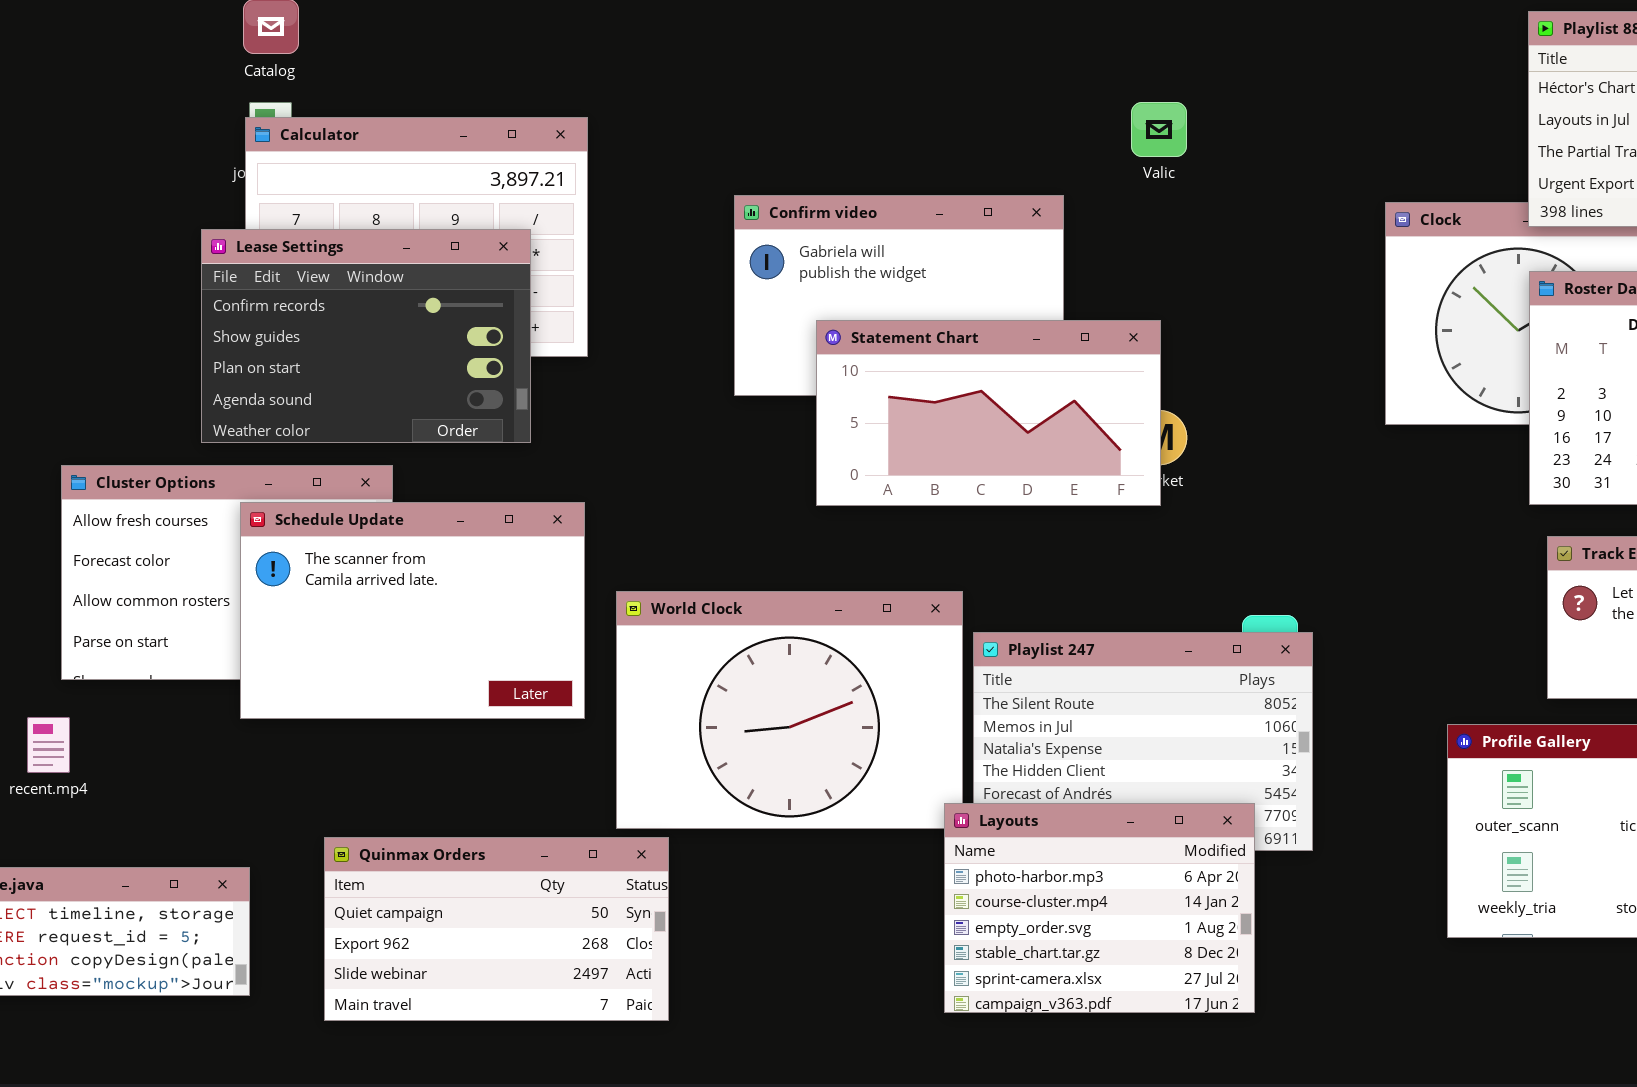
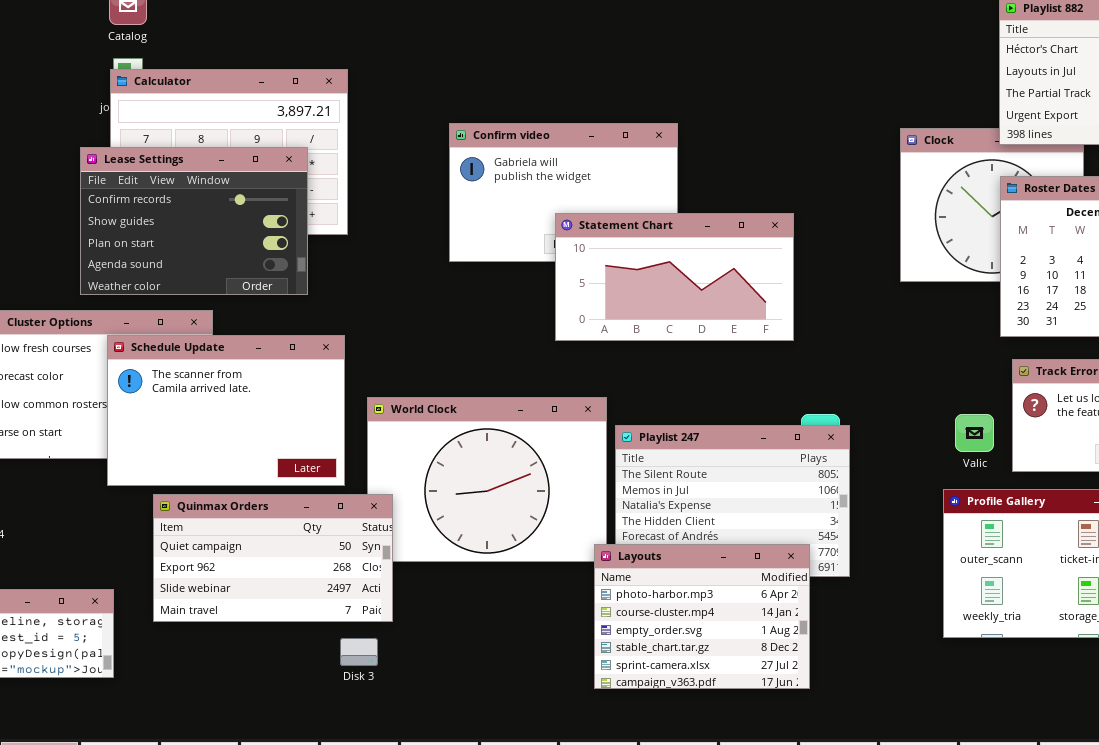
Valic: [1131,102,1187,157] -> [955,414,994,452], moved
Statement Chart: [816,320,1161,506] -> [555,213,794,341], moved
Quinmax Orders: [324,837,669,1021] -> [153,494,393,622], moved

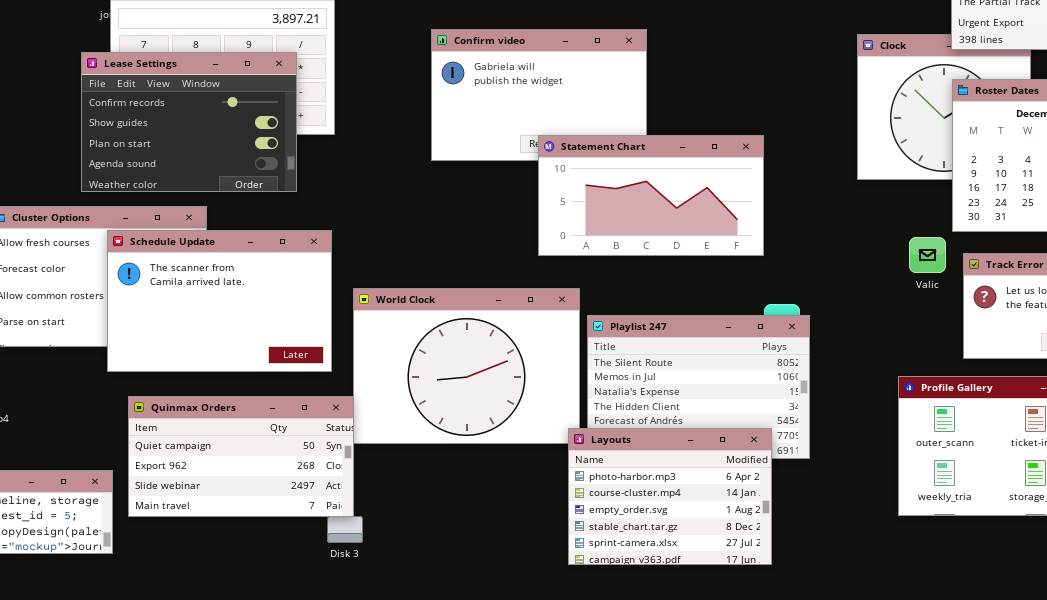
Statement Chart: [555,213,794,341] -> [538,135,764,256], moved
Valic: [955,414,994,452] -> [909,237,946,273], moved
Quinmax Orders: [153,494,393,622] -> [128,396,354,517], moved

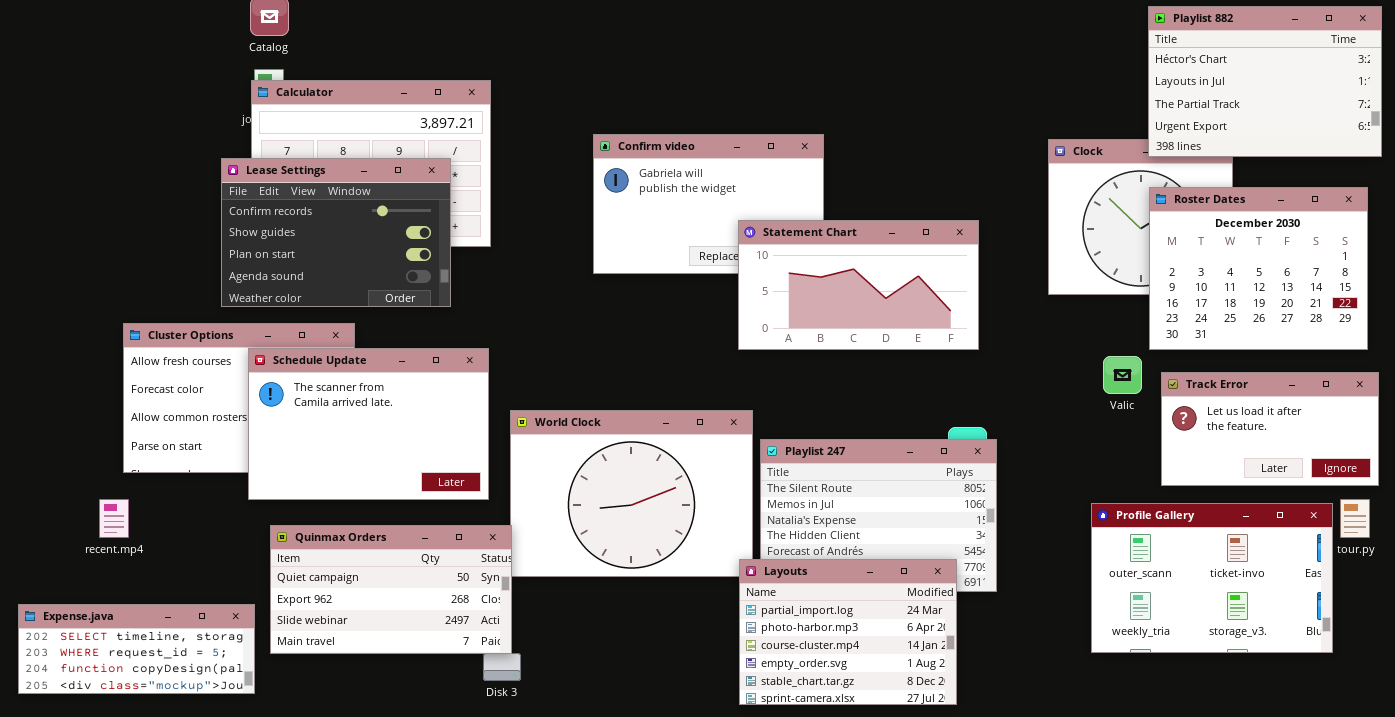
Statement Chart: [538,135,764,256] -> [738,220,979,350], moved
Layouts: [568,428,772,565] -> [739,559,957,705], scrolled up 1 row

